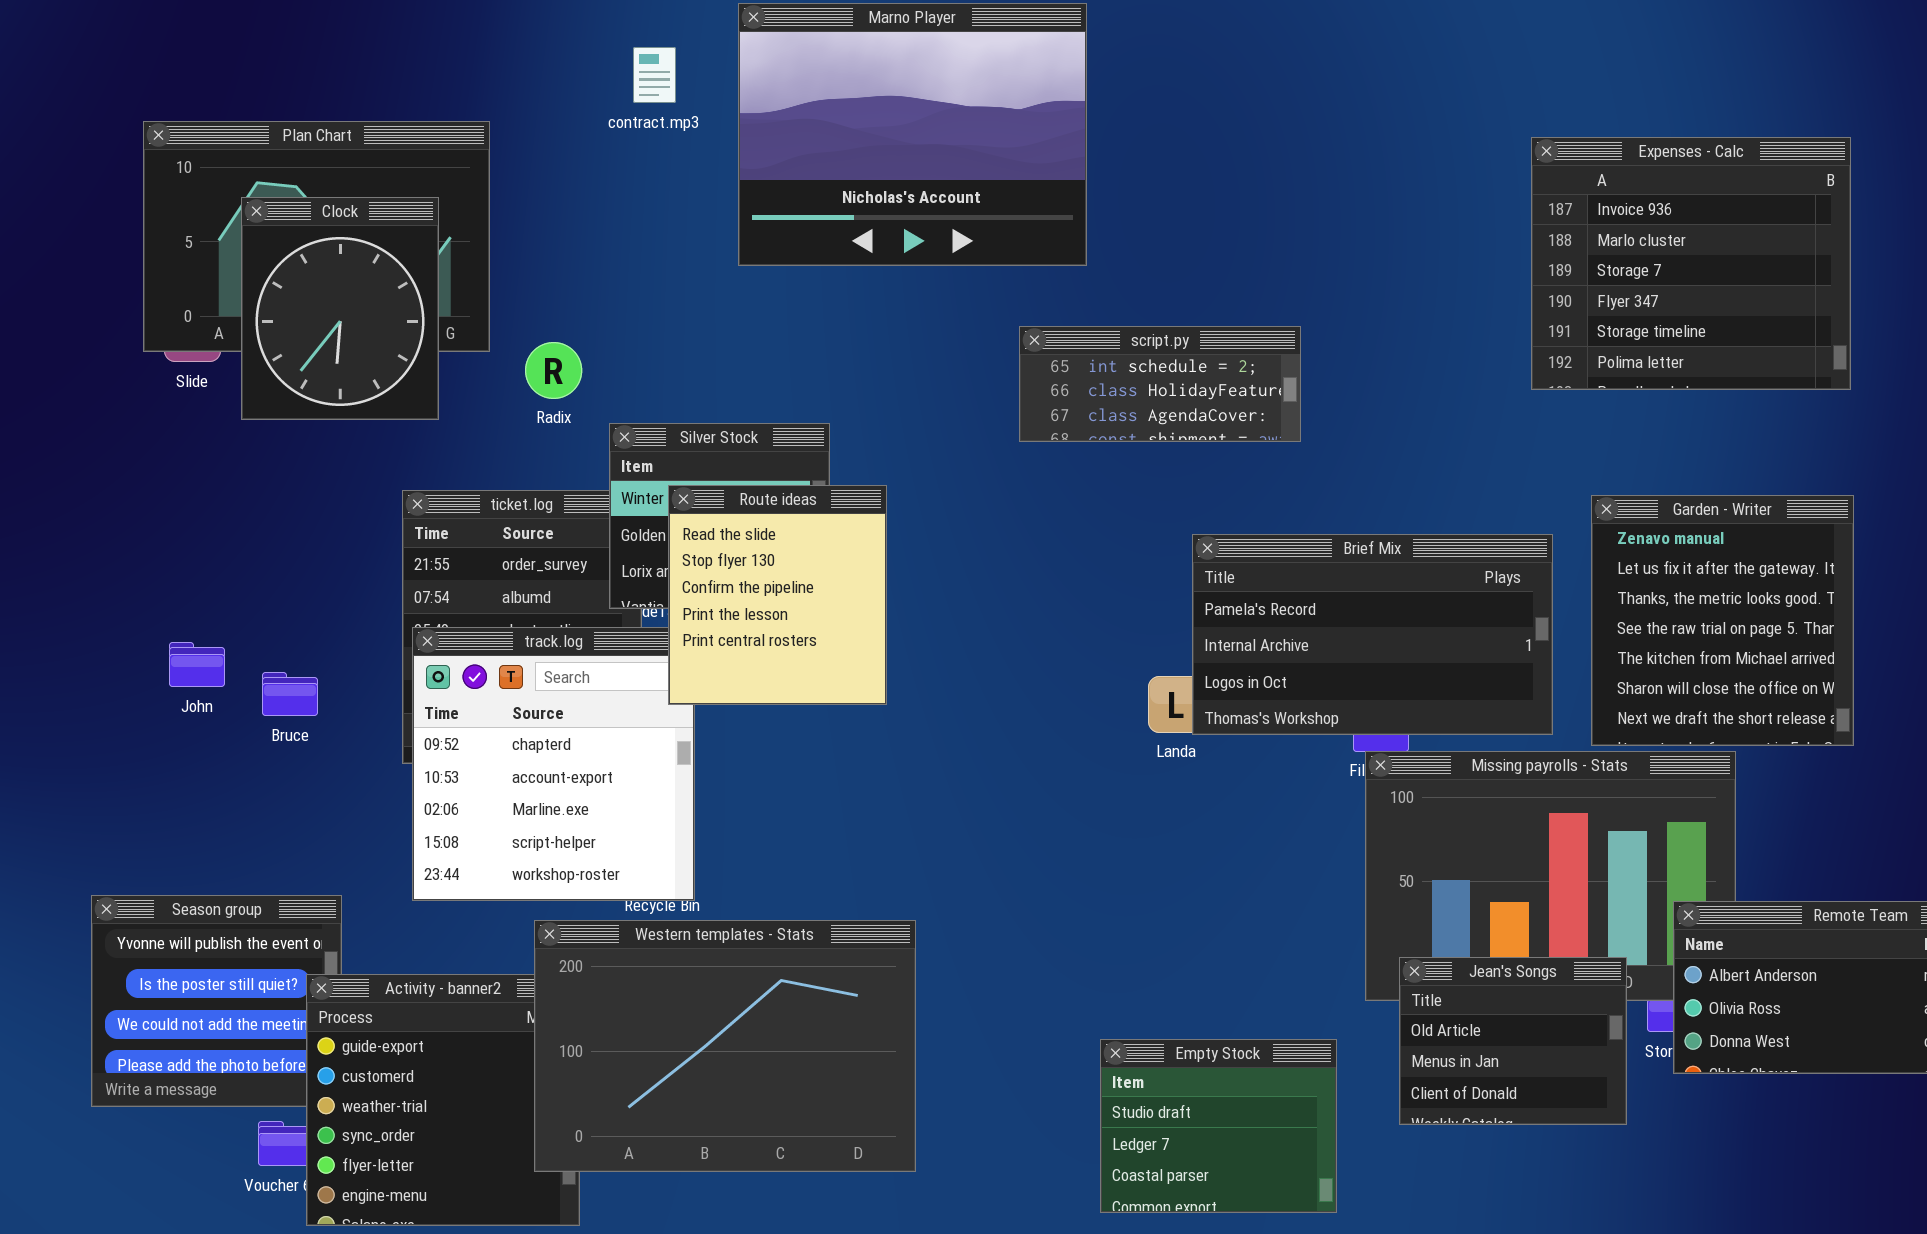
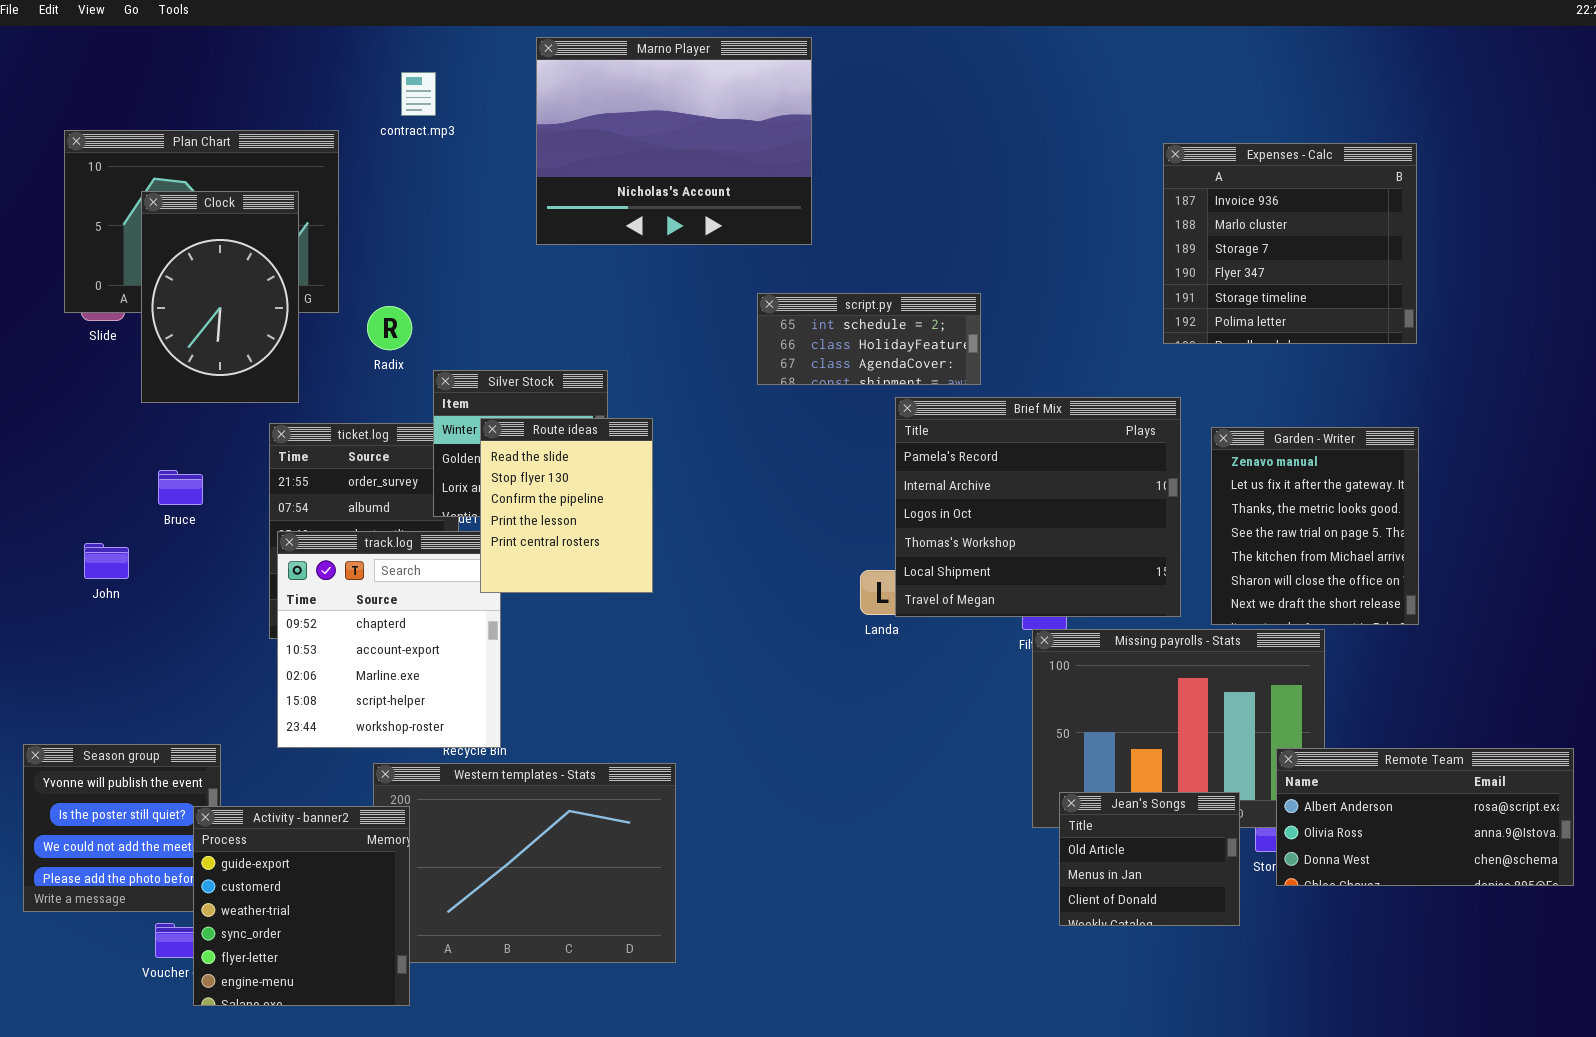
contract.mp3: [633,47,676,103] -> [401,72,436,116], moved
Clock: [241,197,439,420] -> [141,191,299,403], resized
Brief Mix: [1192,534,1553,735] -> [895,397,1181,617], resized
Bruce: [262,672,318,716] -> [158,470,203,505], moved
Activity - banner2: [306,974,580,1226] -> [193,806,410,1006], raised
Empty Stock: [1100,1039,1337,1213] -> none, closed

